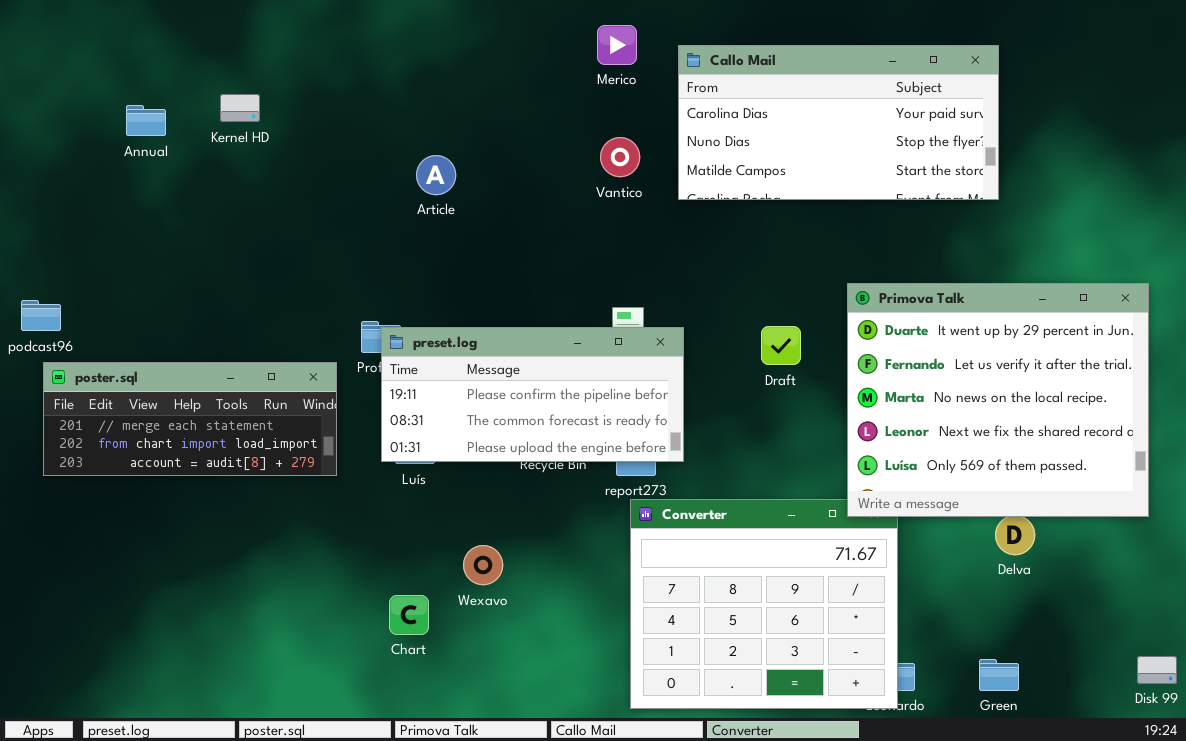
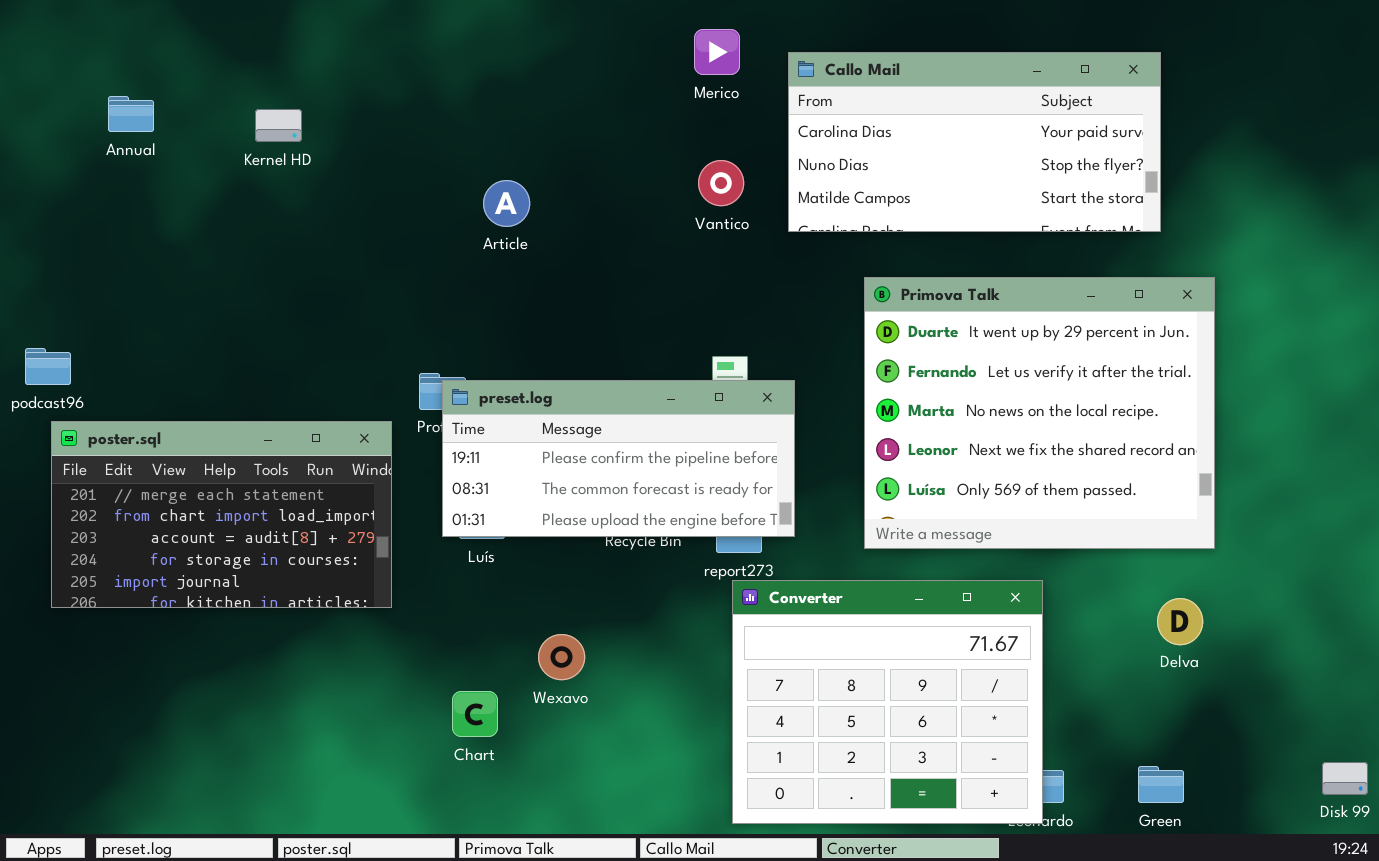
Annual: [126,105,166,136] -> [108,96,154,132], moved
Primova Talk: [847,283,1149,517] -> [864,277,1215,549], moved
poster.sql: [43,362,337,476] -> [51,421,392,608], resized

